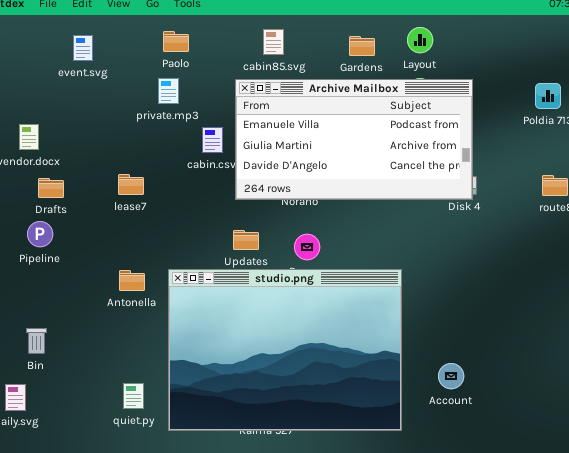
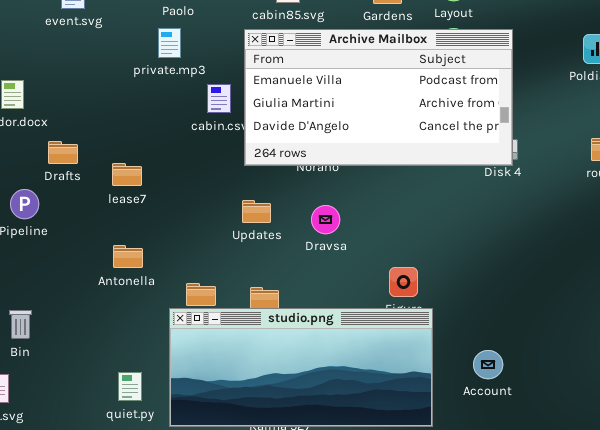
lease7: [118,174,144,195] -> [112,163,142,186], moved
Drafts: [38,178,64,198] -> [48,141,78,164], moved
studio.png: [168,269,402,431] -> [169,308,433,427], resized

